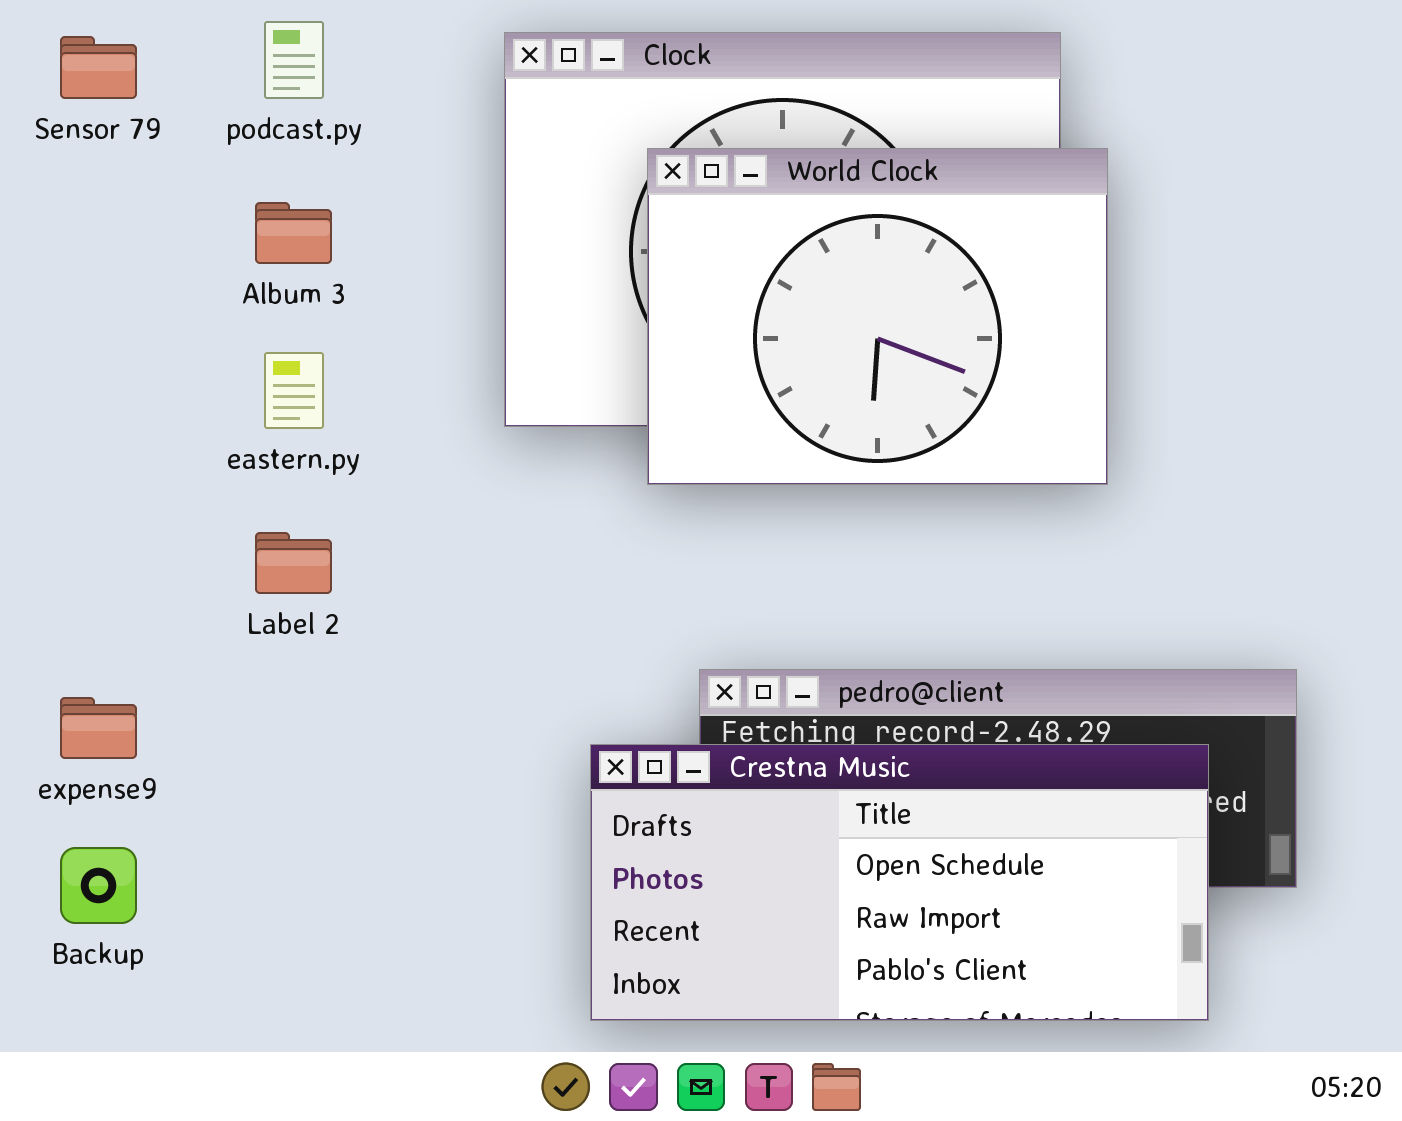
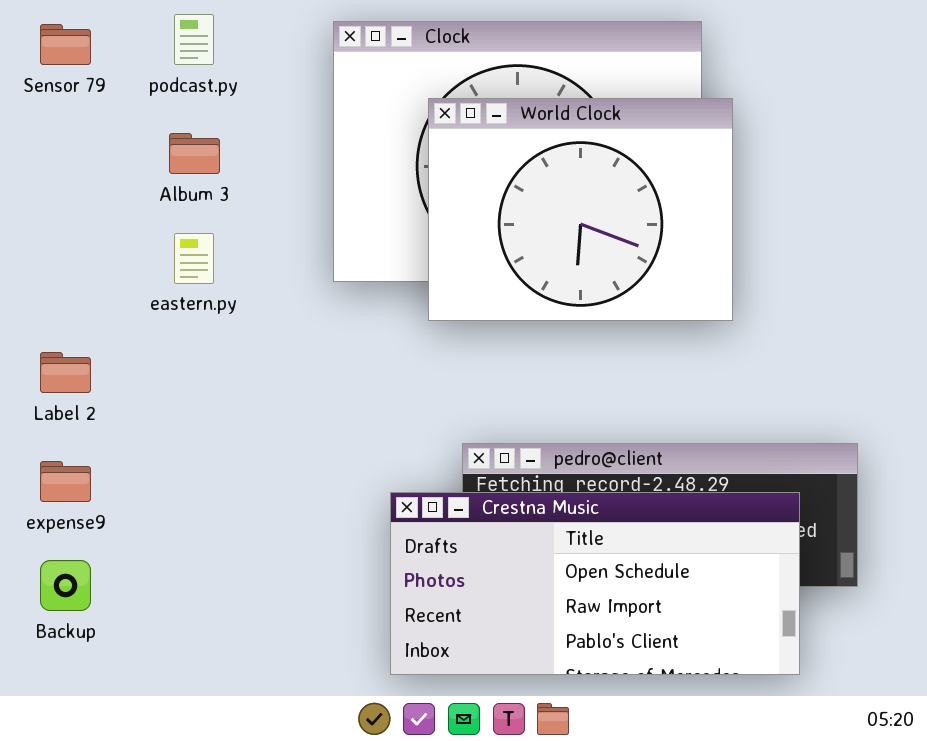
Label 2: [255,532,332,594] -> [40,352,91,393], moved

